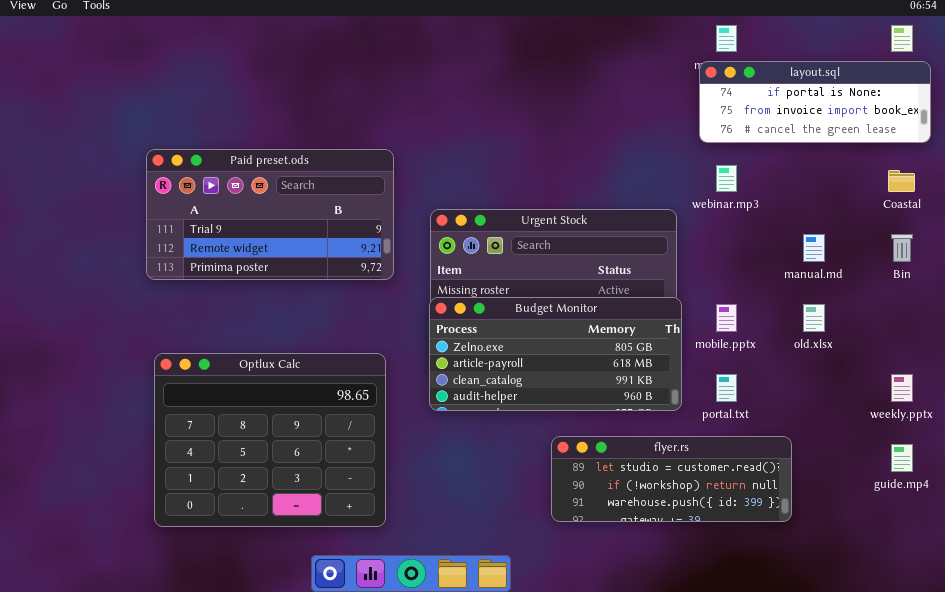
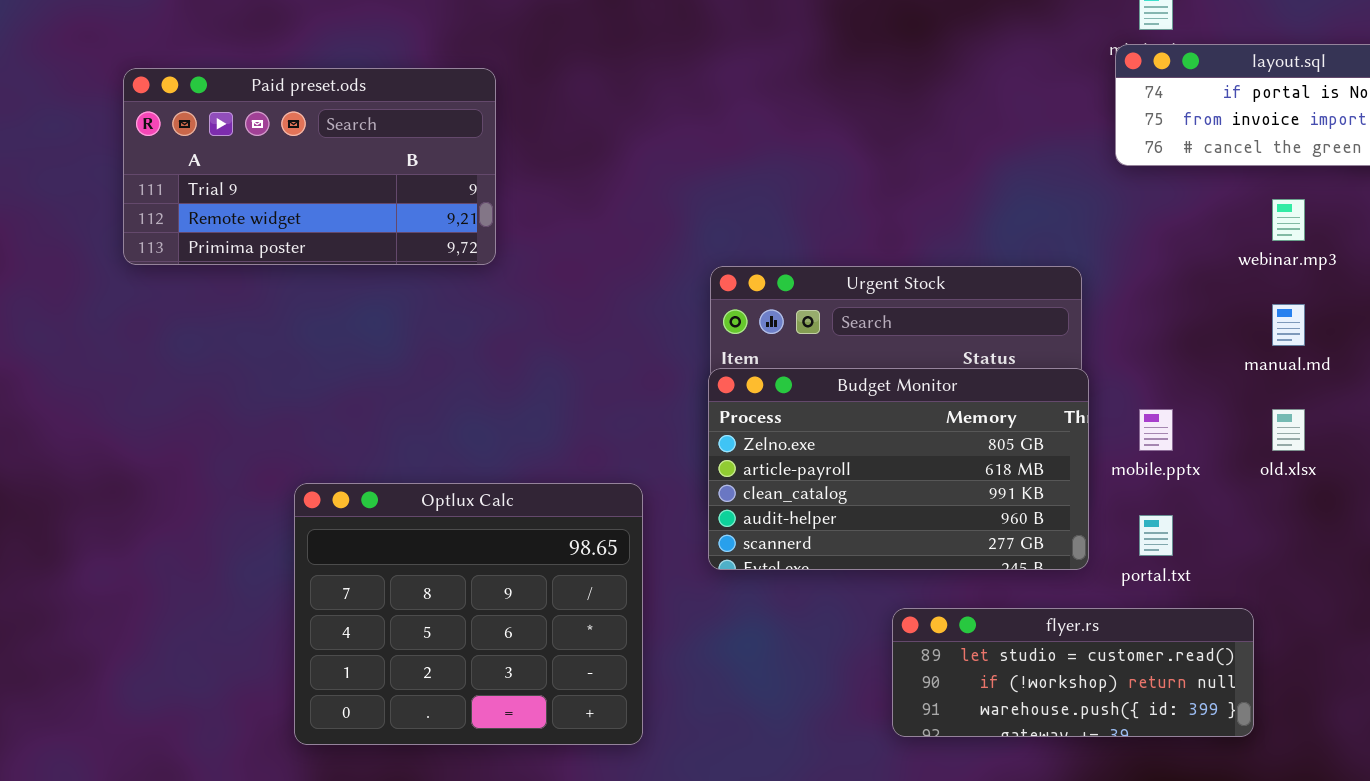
Paid preset.ods: [146,149,394,280] -> [123,68,496,265], moved
webinar.mp3: [716,165,737,192] -> [1272,199,1305,241], moved
Budget Monitor: [429,297,682,411] -> [708,368,1089,570], resized

